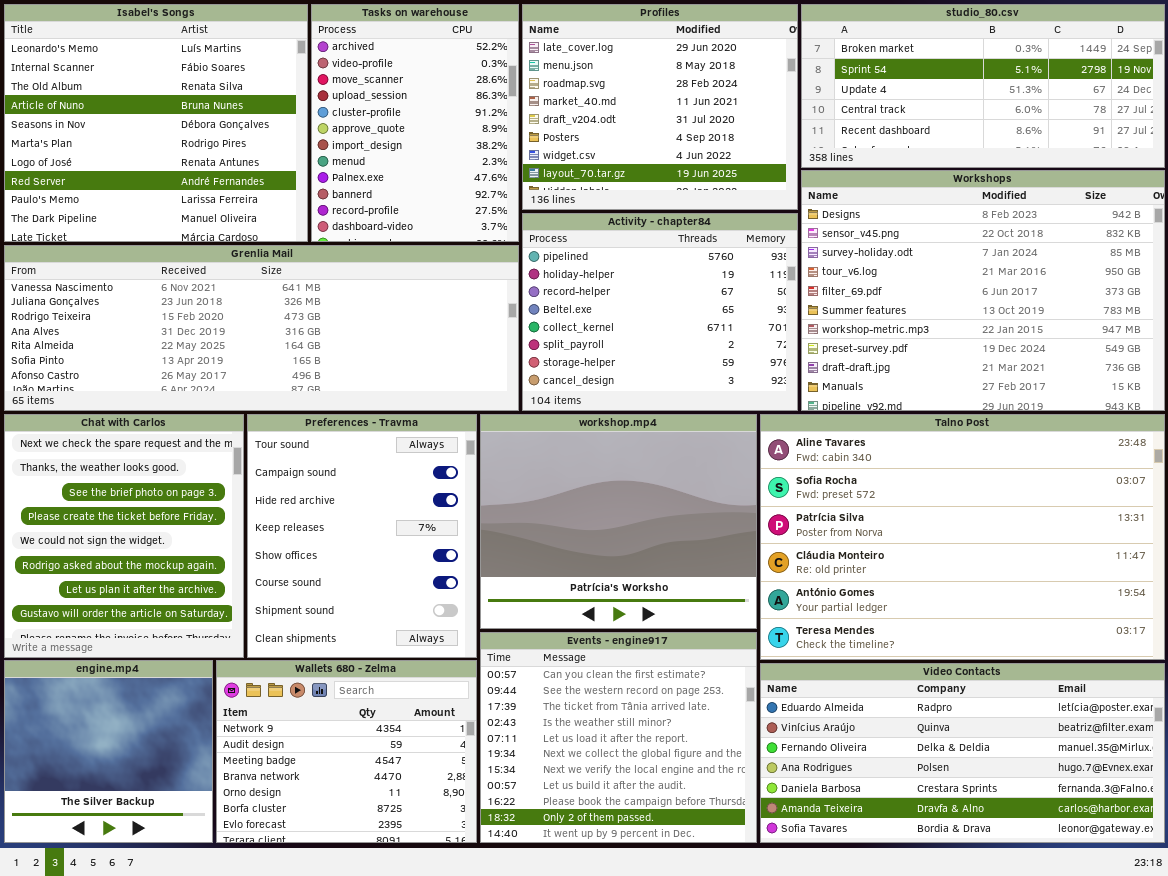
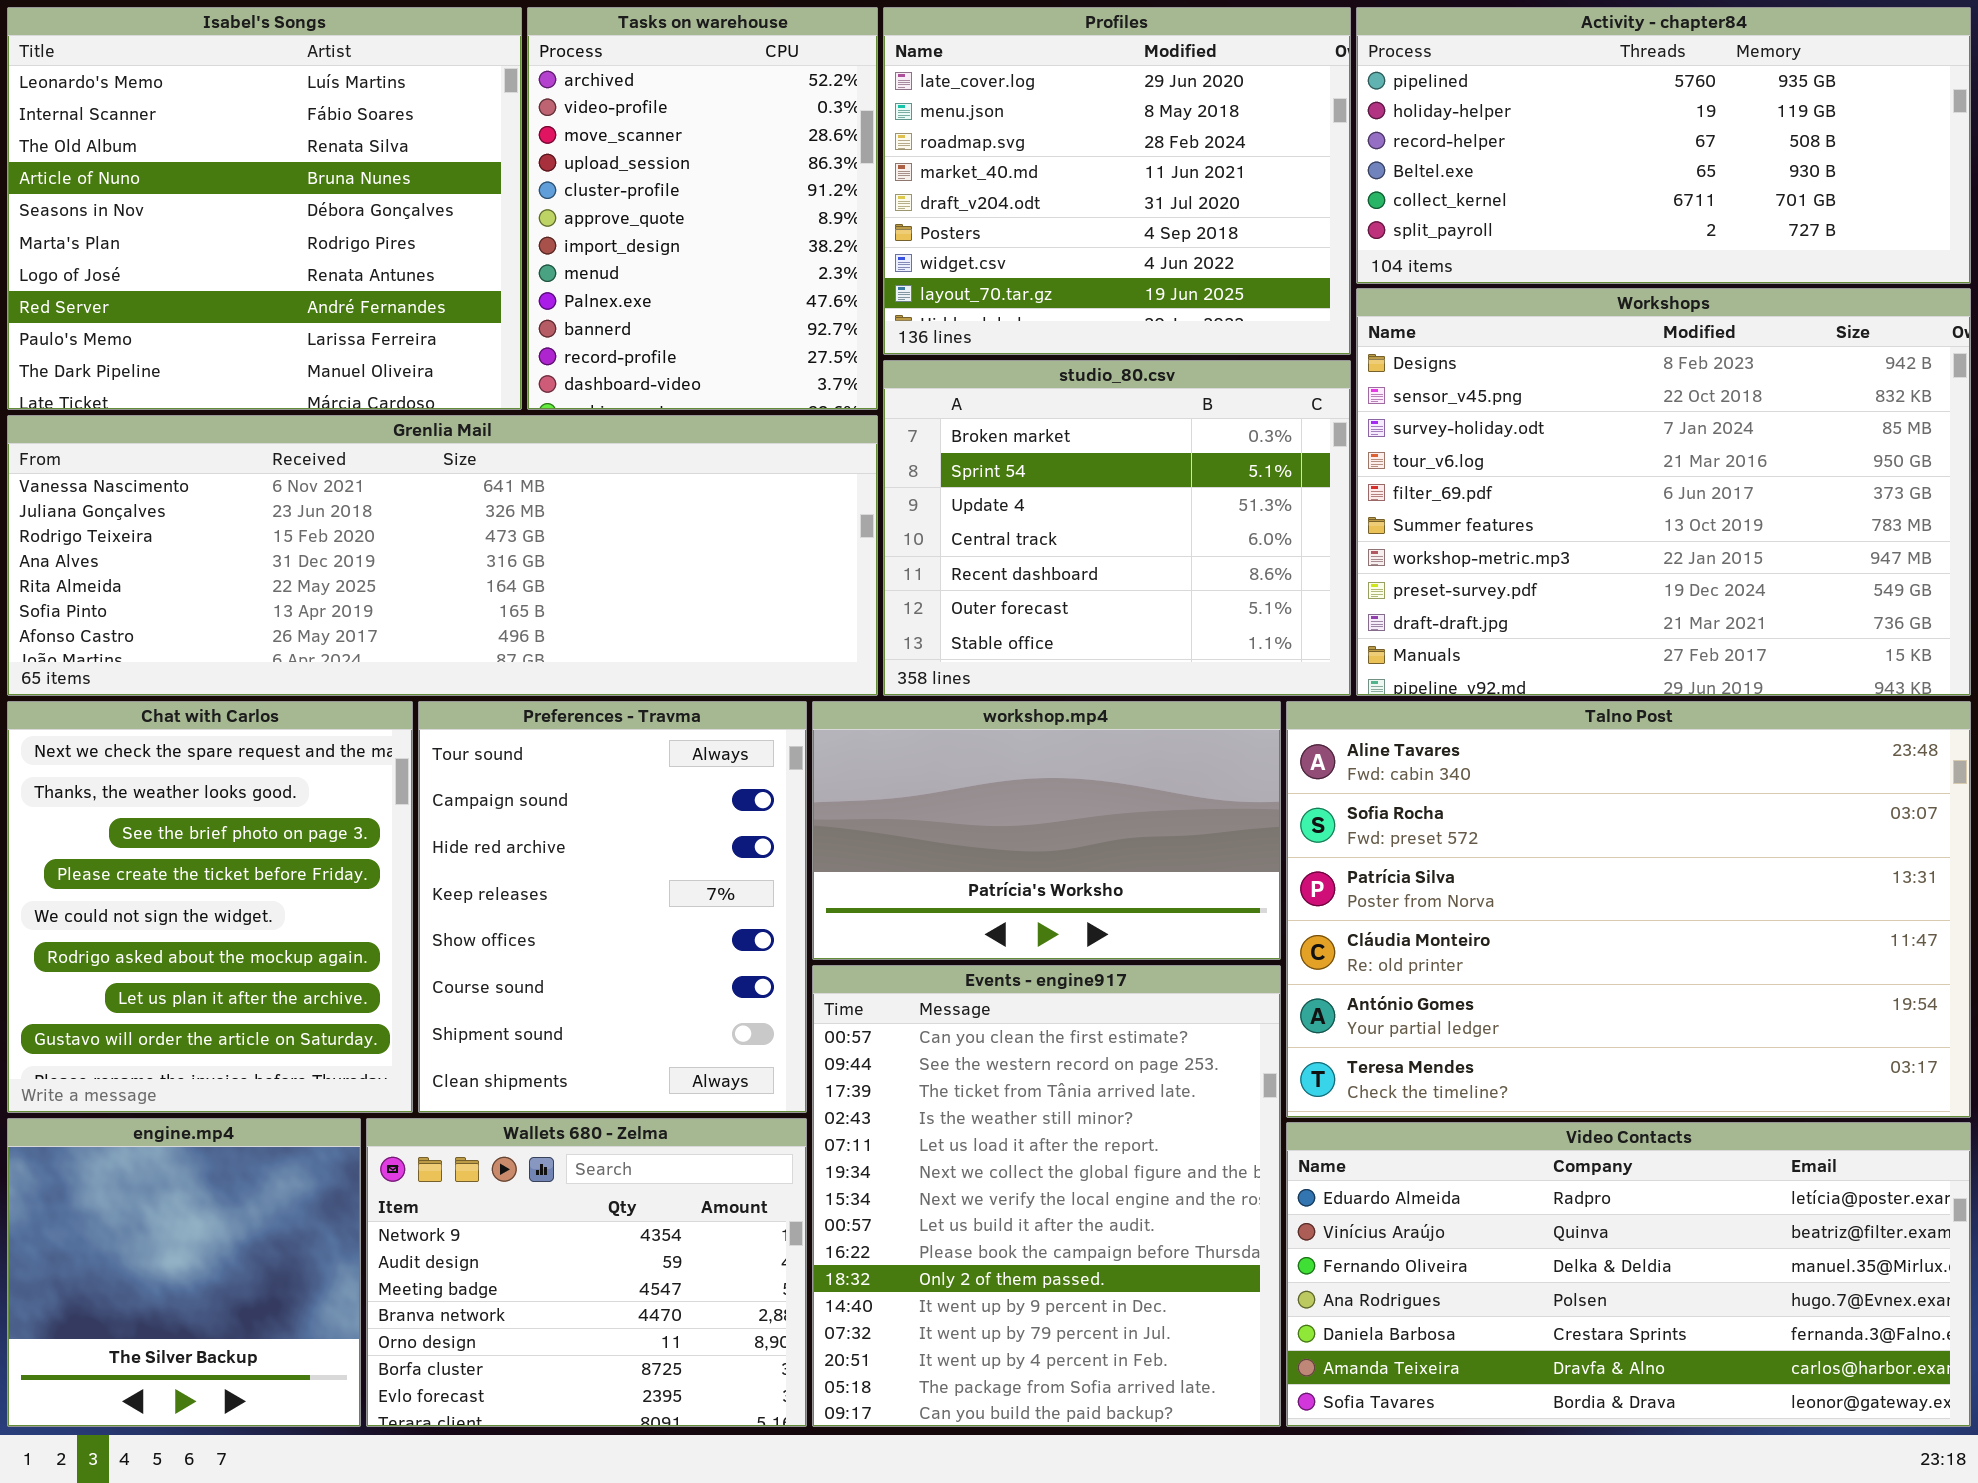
studio_80.csv: [801,4,1165,168] -> [883,360,1351,696], moved, resized
Activity - chapter84: [522,213,798,411] -> [1356,7,1971,284], moved, resized
workshop.mp4: [480,414,757,629] -> [812,701,1281,960], resized
Events - engine917: [480,632,757,843] -> [812,965,1281,1427], resized

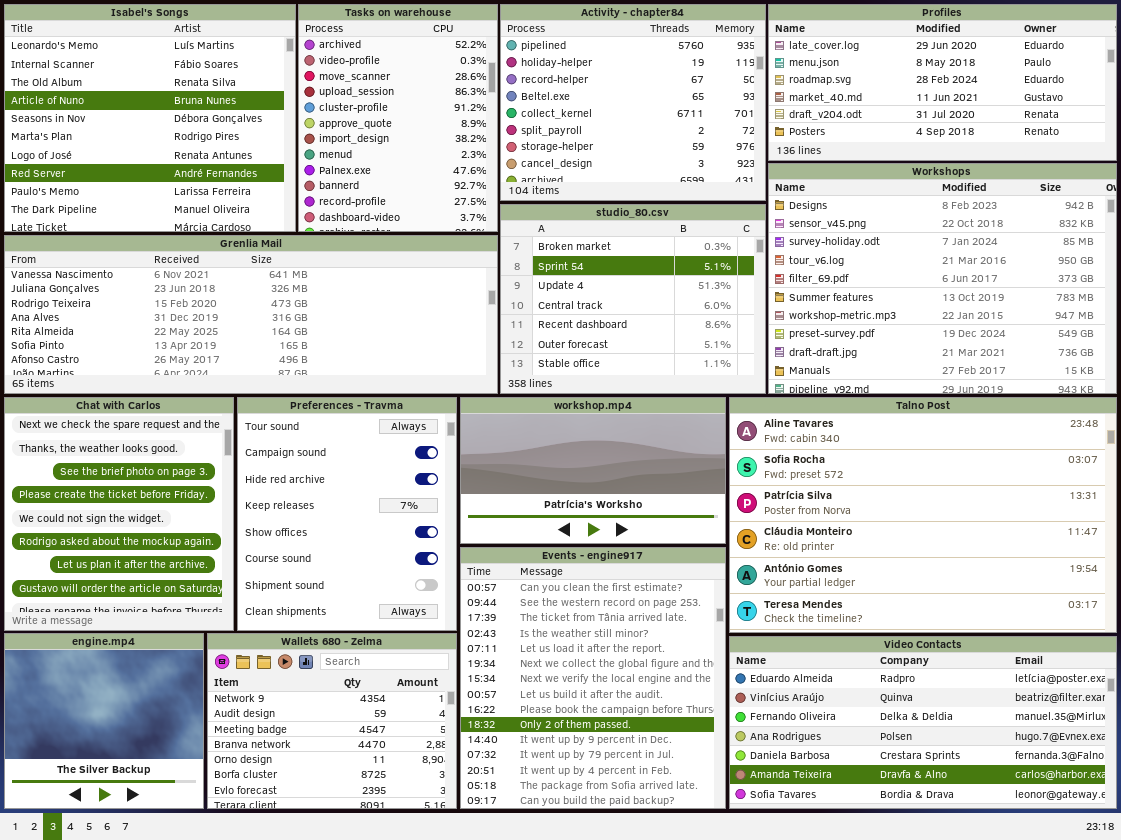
Profiles: [883,7,1351,355] -> [768,4,1117,161], moved, resized
Activity - chapter84: [1356,7,1971,284] -> [500,4,766,201], moved, resized

